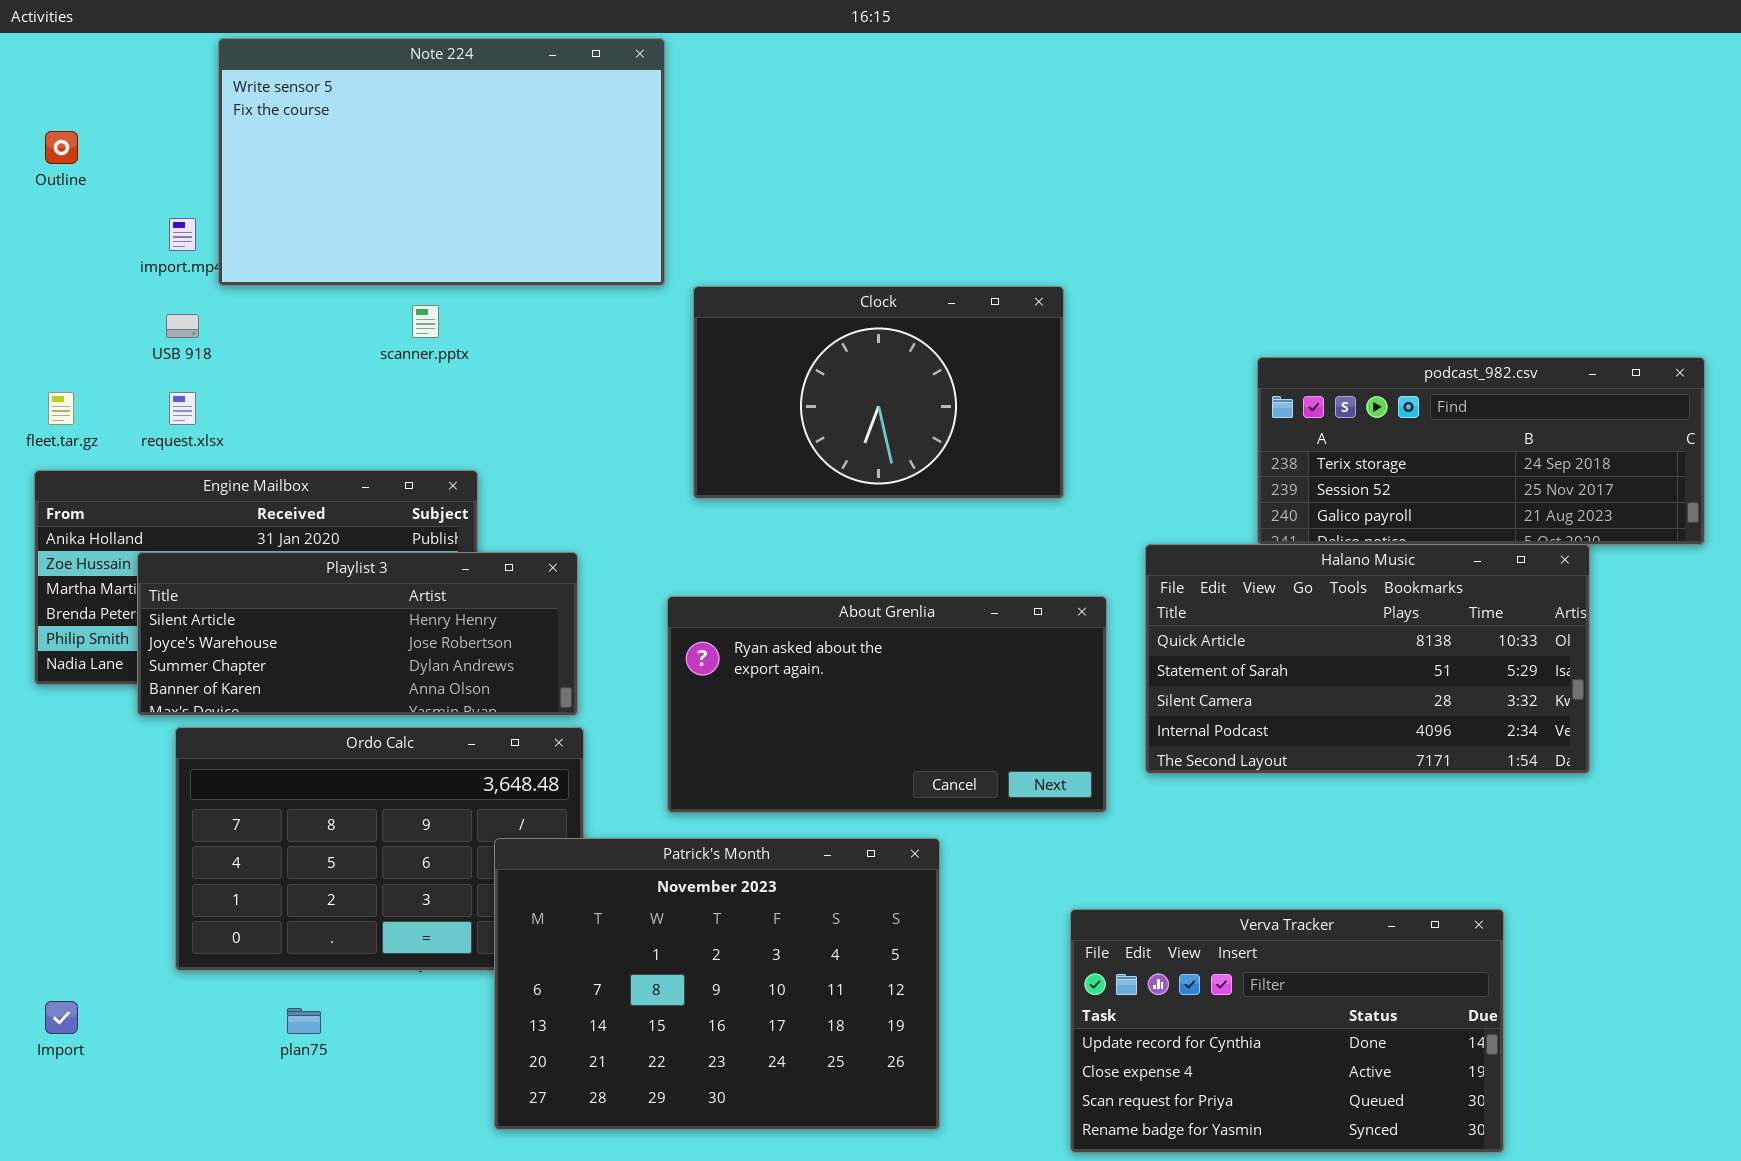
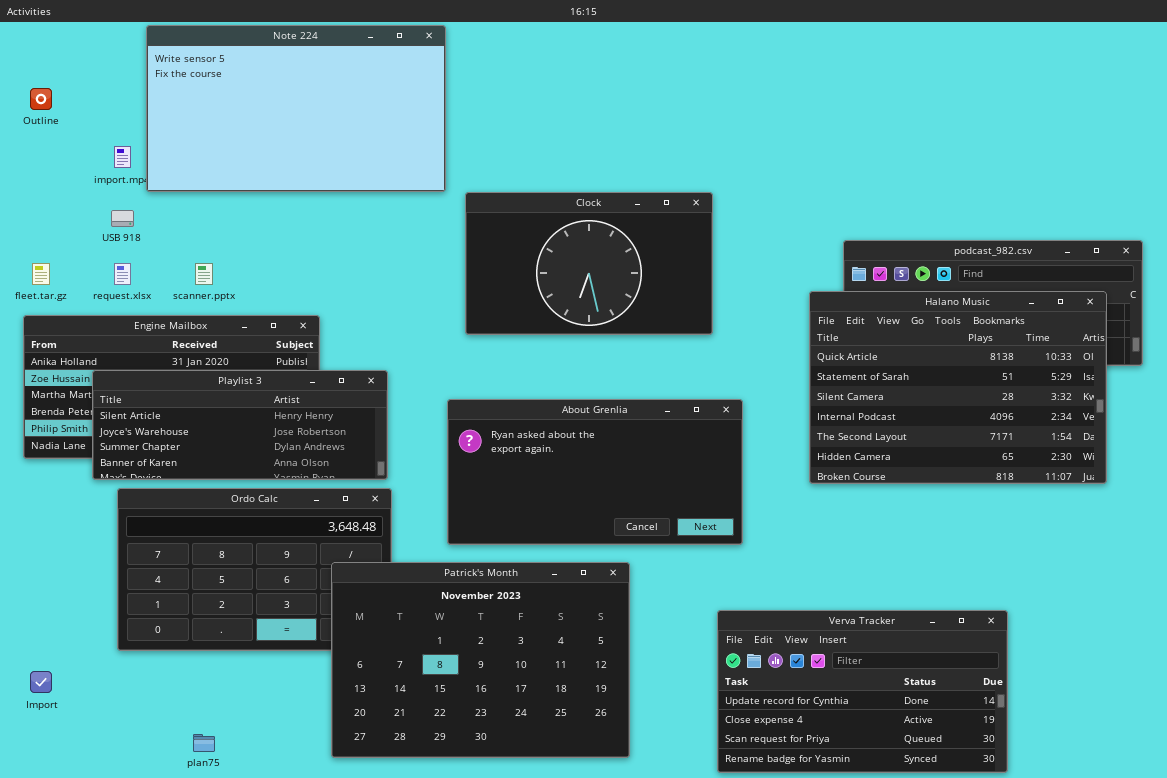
scanner.pptx: [412,305,439,338] -> [195,263,213,285], moved
Halano Music: [1145,544,1590,774] -> [809,291,1107,484], moved, resized
plan75: [287,1008,321,1034] -> [193,734,215,752], moved

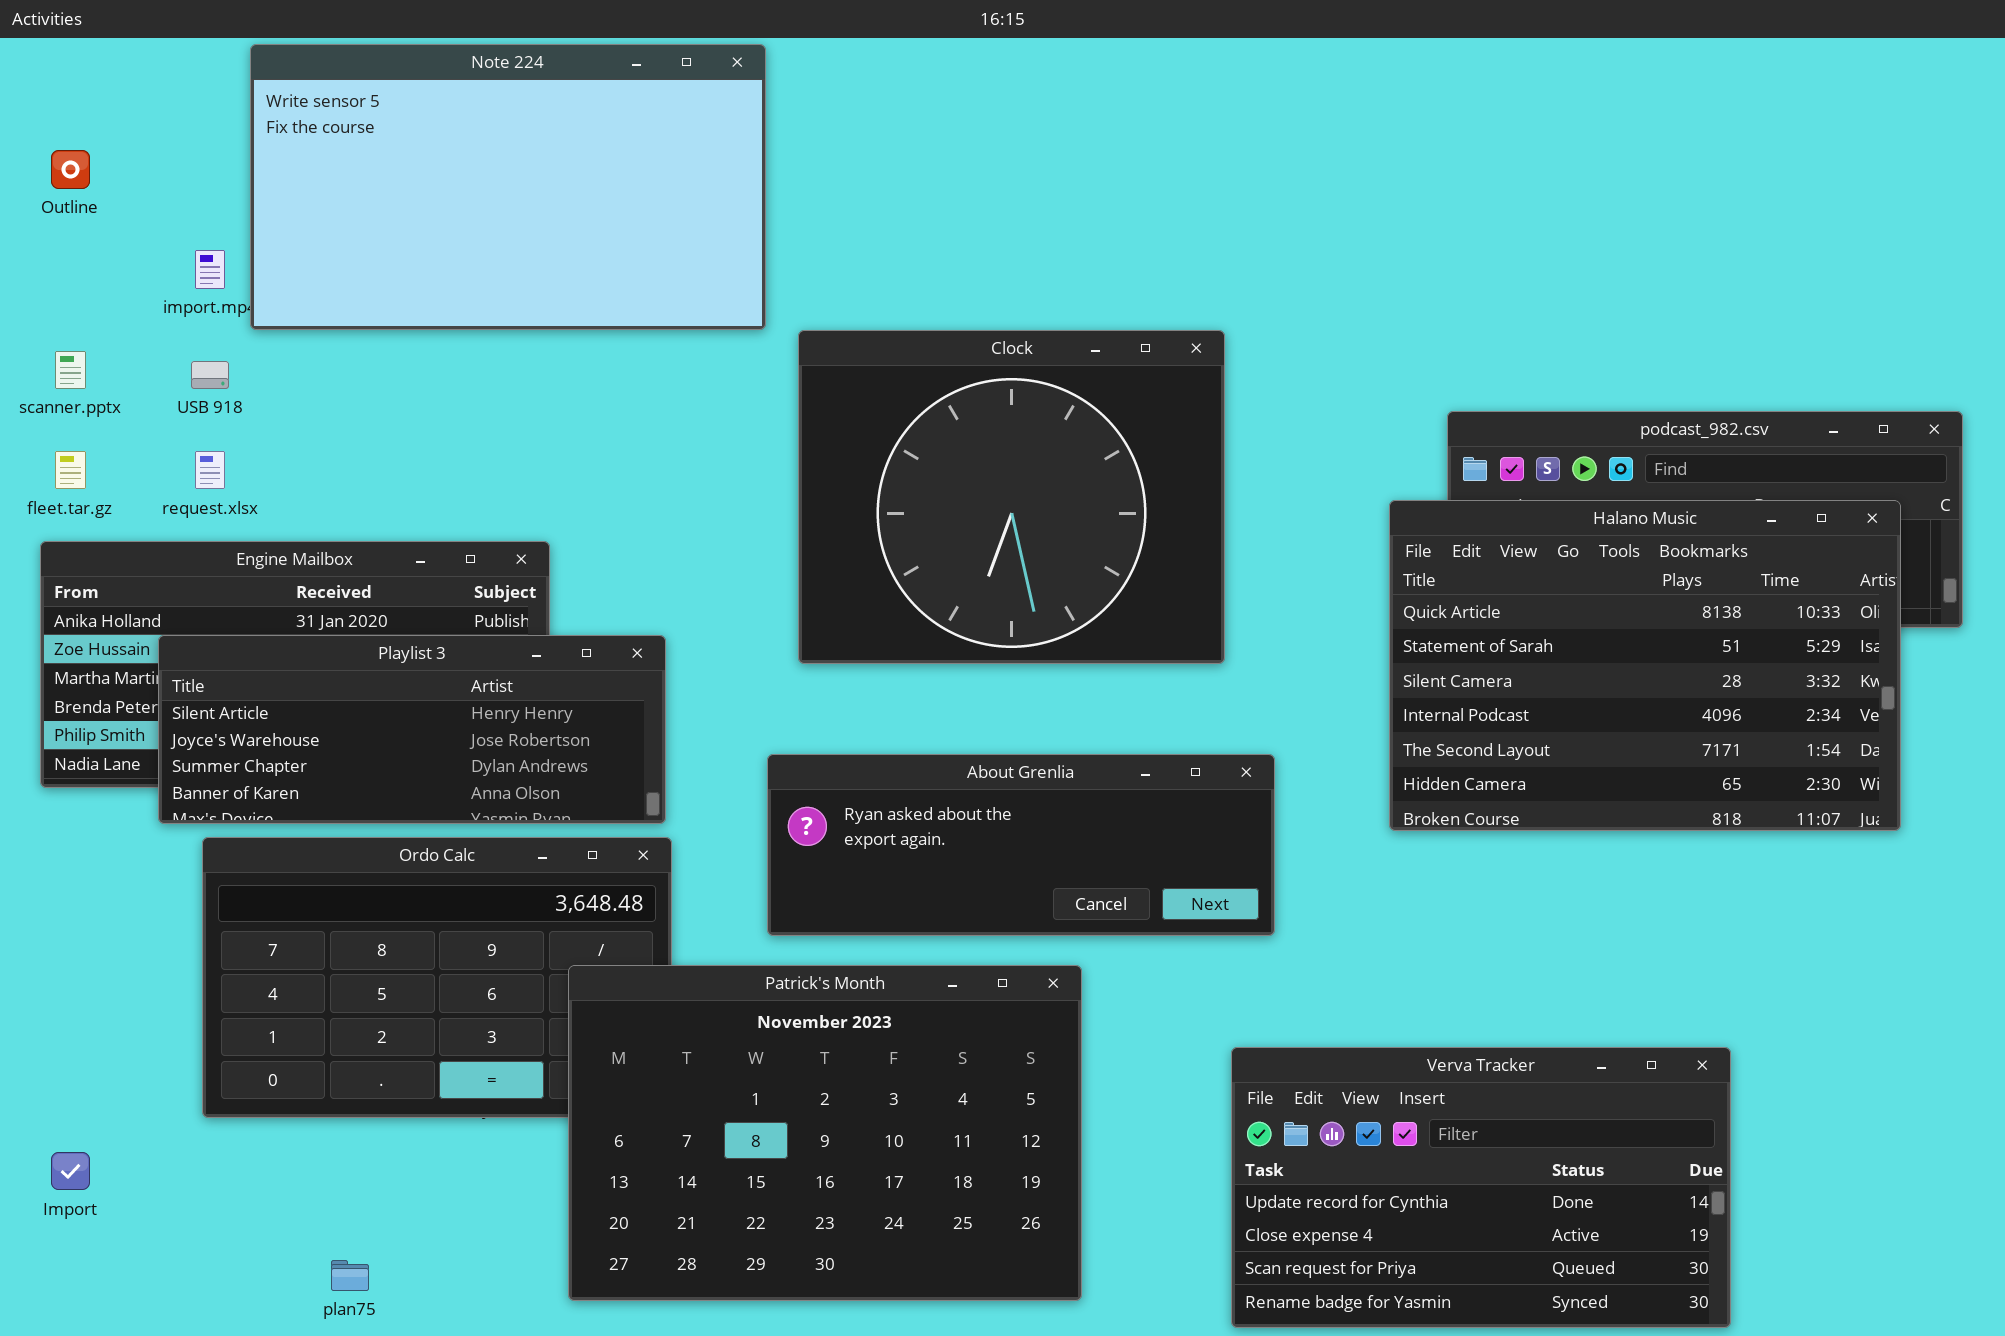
Clock: [465,192,713,335] -> [798,330,1225,664], resized
scanner.pptx: [195,263,213,285] -> [55,351,86,389], moved
About Grenlia: [447,399,743,545] -> [767,754,1275,936], resized

